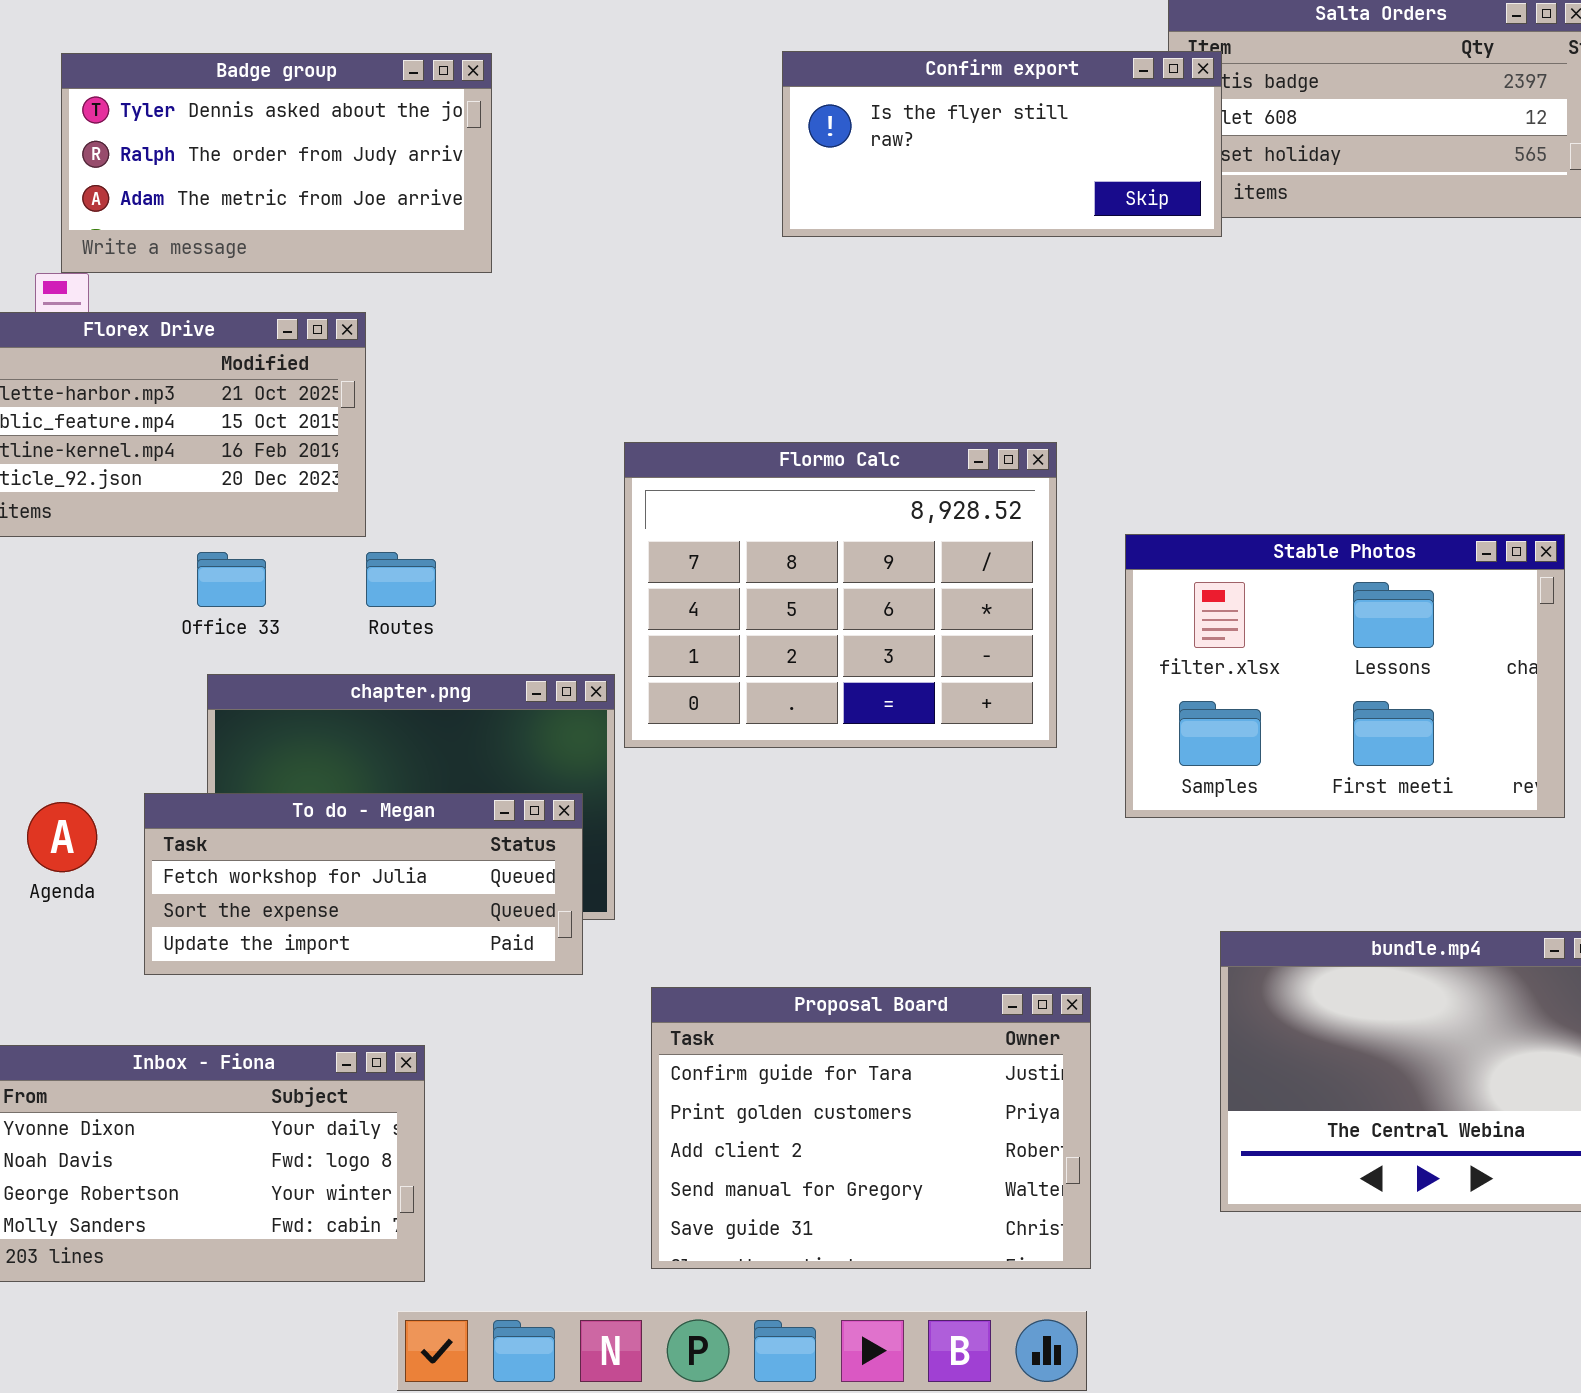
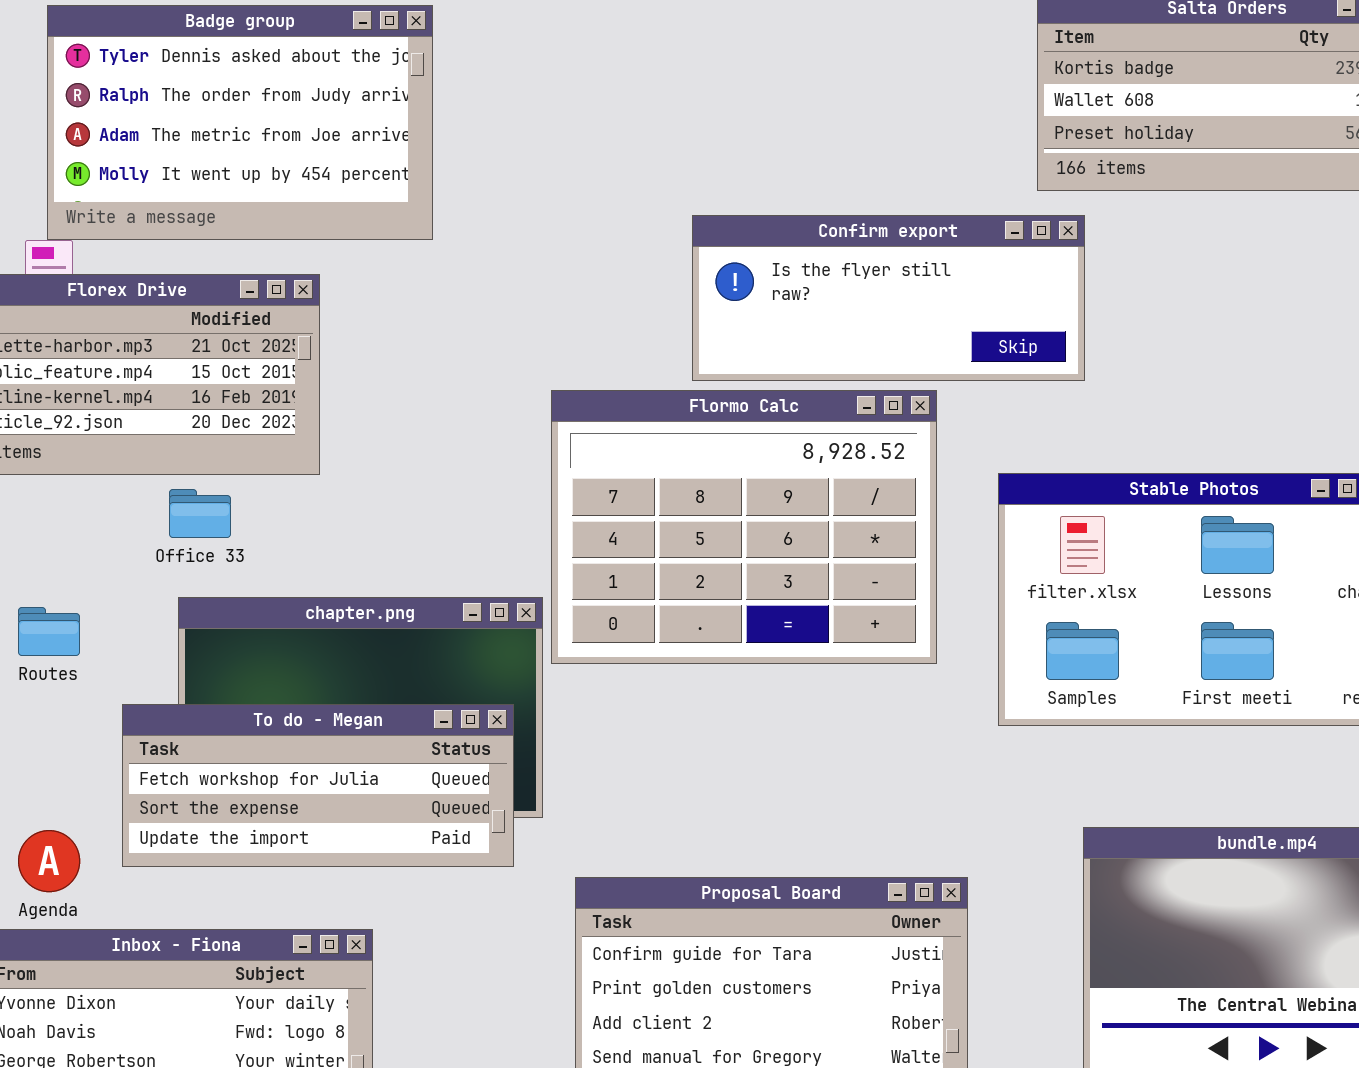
Confirm export: [782,51,1222,237] -> [692,215,1085,381], moved
Badge group: [61,53,492,273] -> [47,5,433,240], resized
Routes: [366,552,436,607] -> [18,607,80,656], moved
Agenda: [27,802,97,872] -> [18,830,80,892], moved

